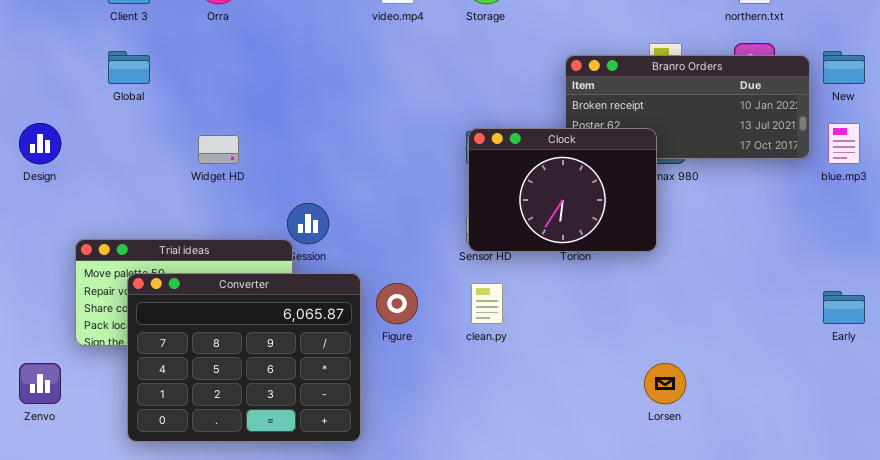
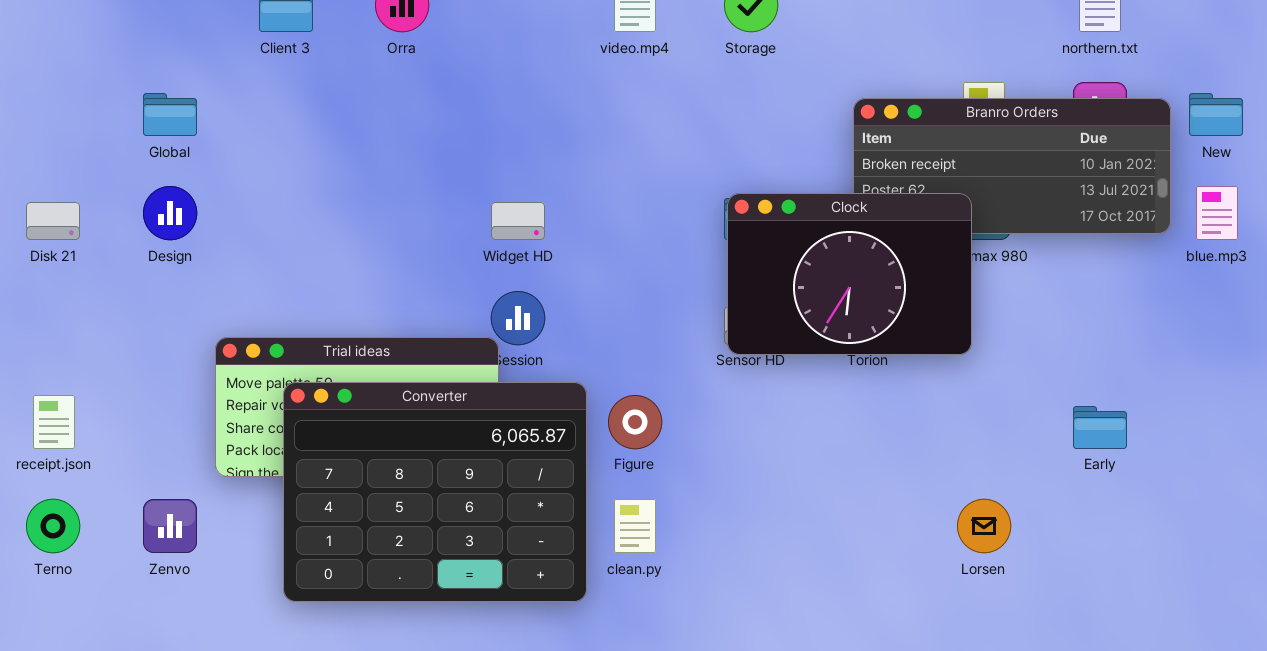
Global: [108,51,150,84] -> [143,93,197,136], moved
Widget HD: [198,135,239,164] -> [491,202,545,240], moved
clean.py: [471,283,503,324] -> [614,499,656,553], moved
Early: [823,291,865,324] -> [1073,406,1127,449], moved

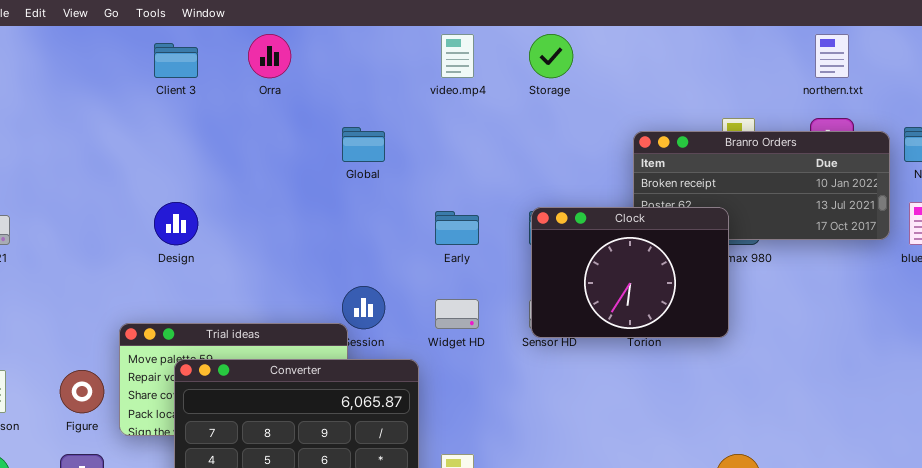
Global: [143,93,197,136] -> [342,127,385,162], moved
Design: [143,186,197,240] -> [154,202,198,245], moved
Widget HD: [491,202,545,240] -> [435,299,479,329], moved
Figure: [608,395,662,449] -> [60,370,104,413], moved
Early: [1073,406,1127,449] -> [435,211,479,245], moved

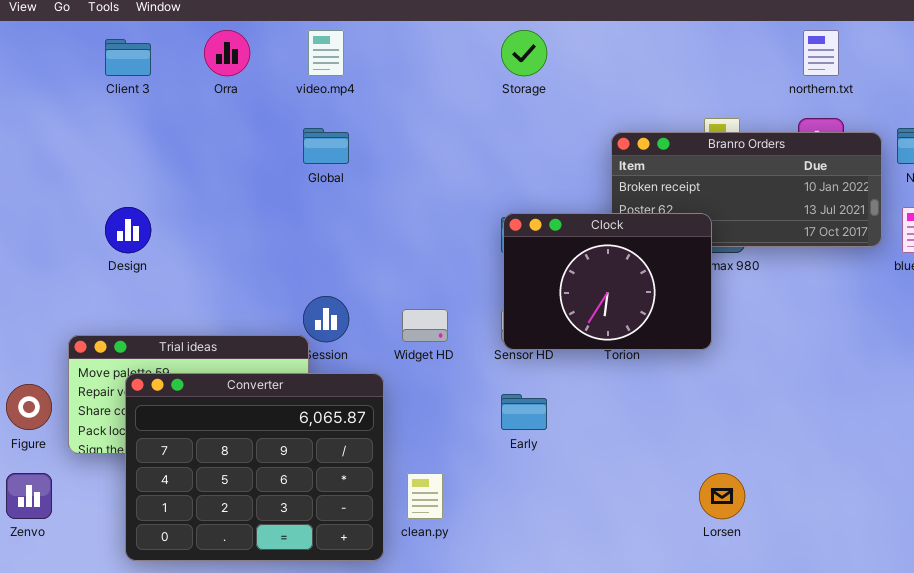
video.mp4: [441,34,474,78] -> [308,30,344,76], moved
Early: [435,211,479,245] -> [501,394,547,430], moved

